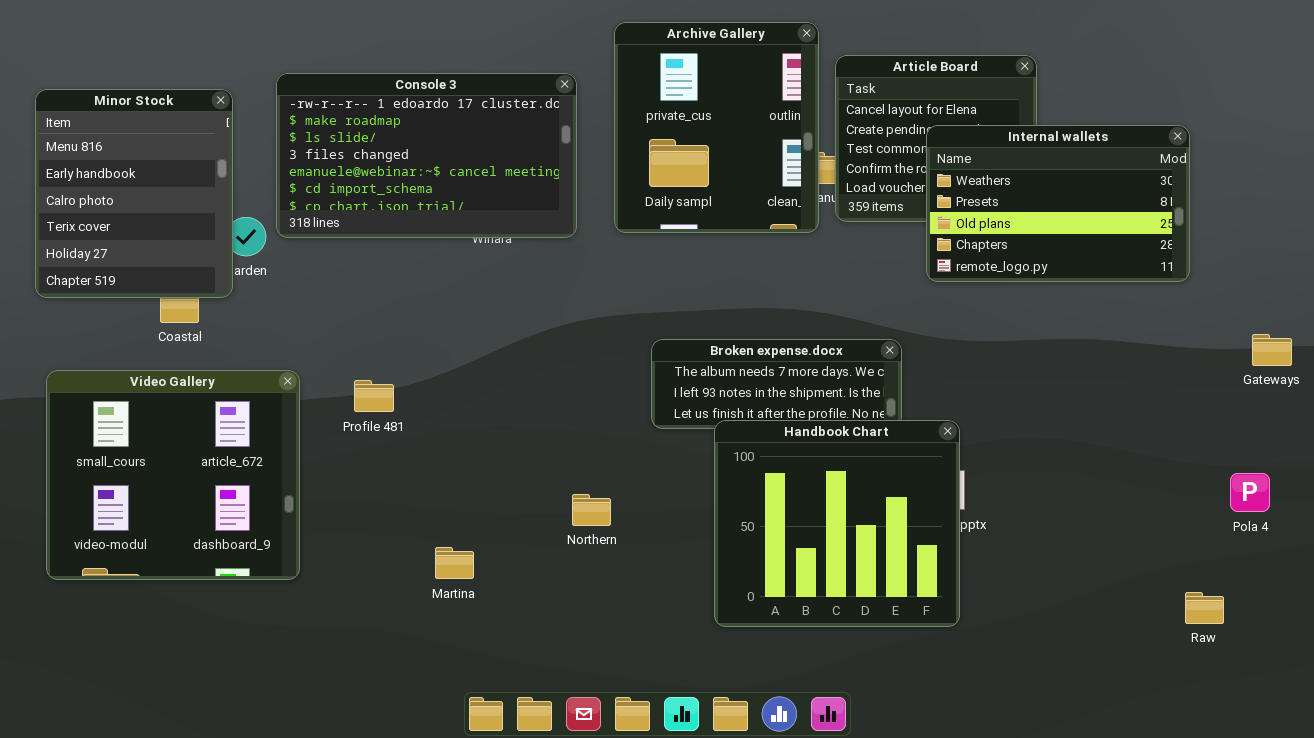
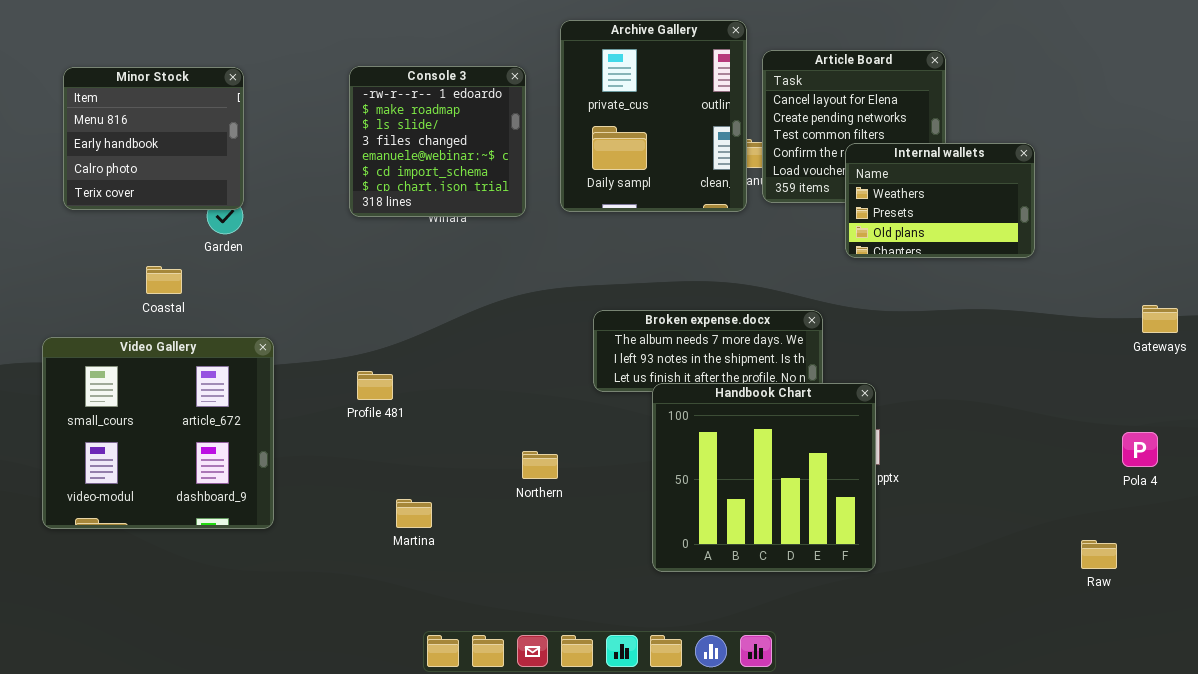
Console 3: [276,73,577,238] -> [349,66,526,217], resized
Minor Stock: [35,89,233,298] -> [63,67,244,210], moved, resized
Internal wallets: [926,125,1190,282] -> [845,143,1035,258], resized
Profile 481: [354,380,394,412] -> [357,371,393,400], moved

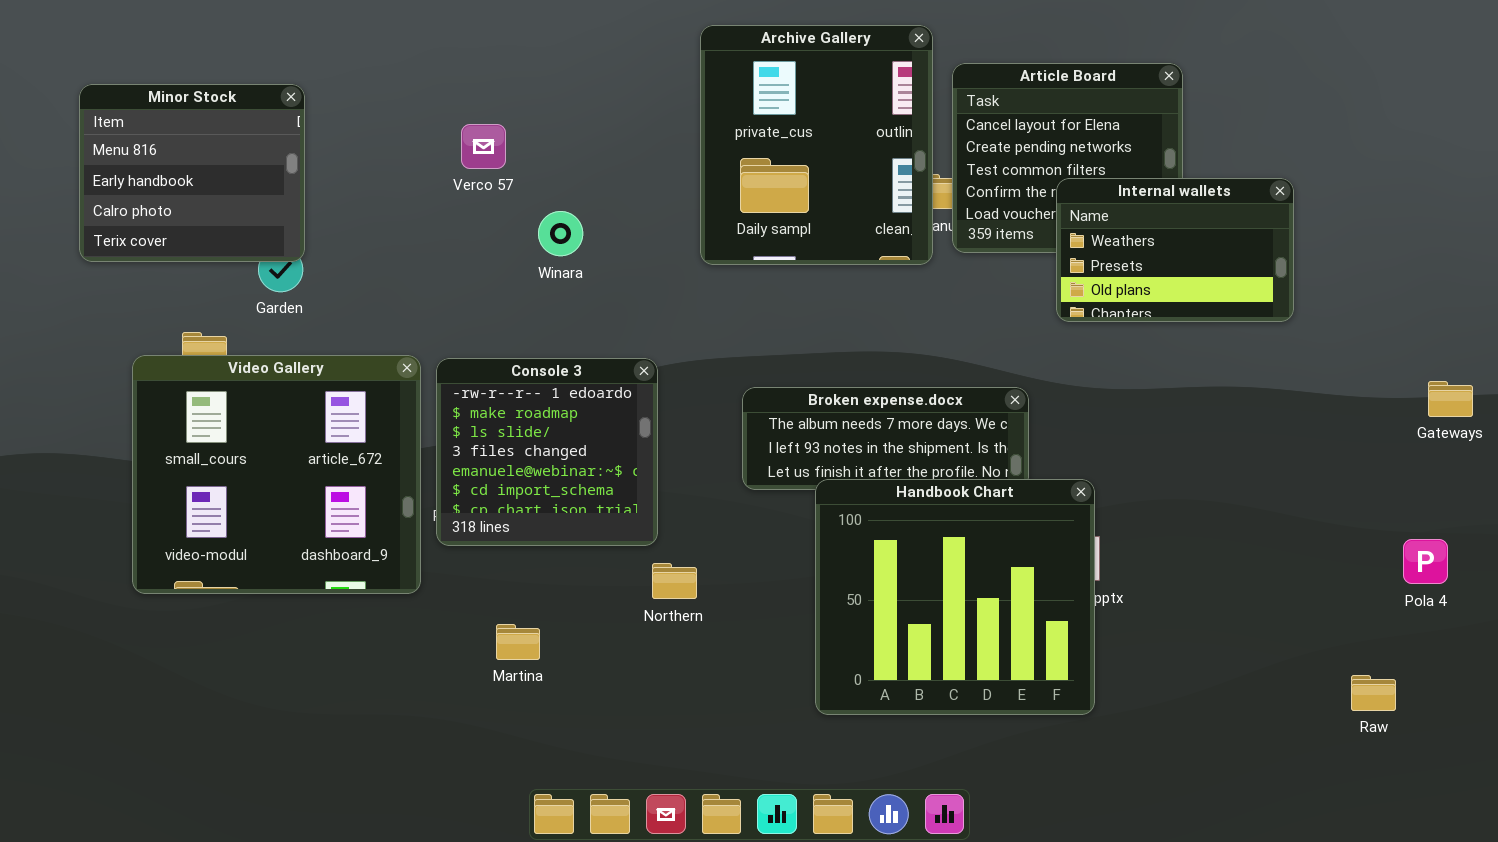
Console 3: [349,66,526,217] -> [436,358,658,546], moved
Video Gallery: [42,337,274,529] -> [132,355,421,594], moved

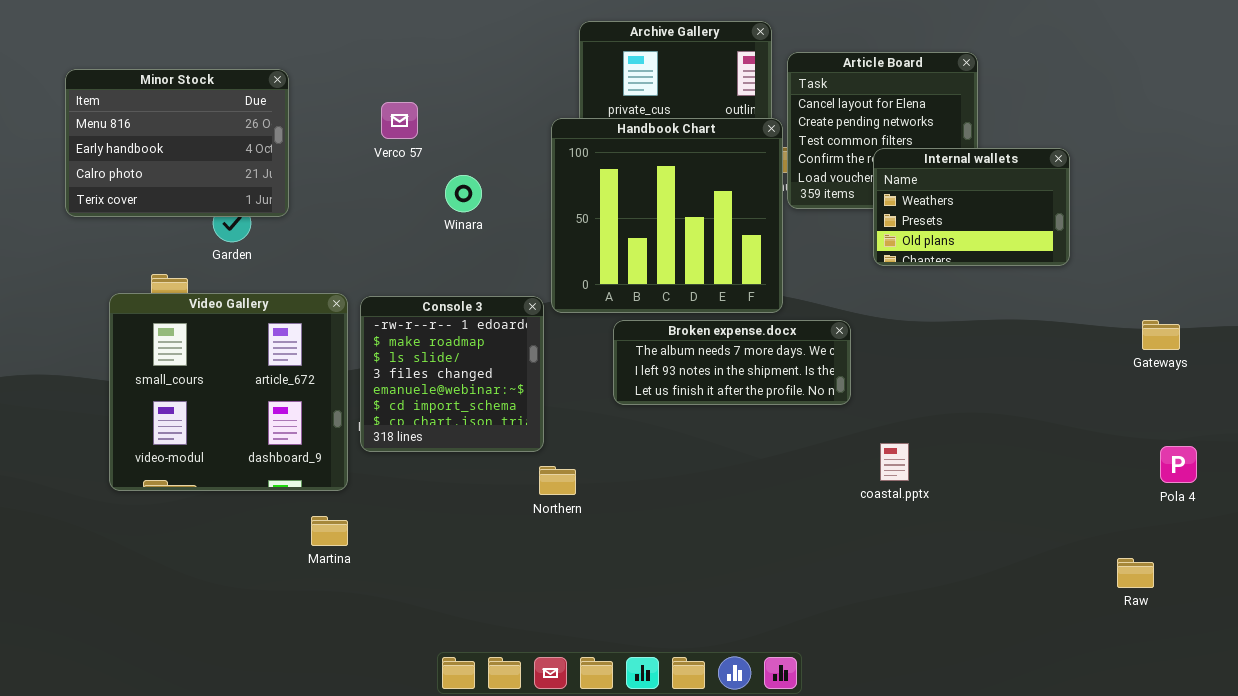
Minor Stock: [79,84,305,262] -> [65,69,289,217], resized
Gateways: [1428,381,1473,417] -> [1142,320,1180,350], moved
Handbook Chart: [815,479,1095,715] -> [551,118,783,313], moved
Martina: [496,624,540,660] -> [311,516,348,546], moved

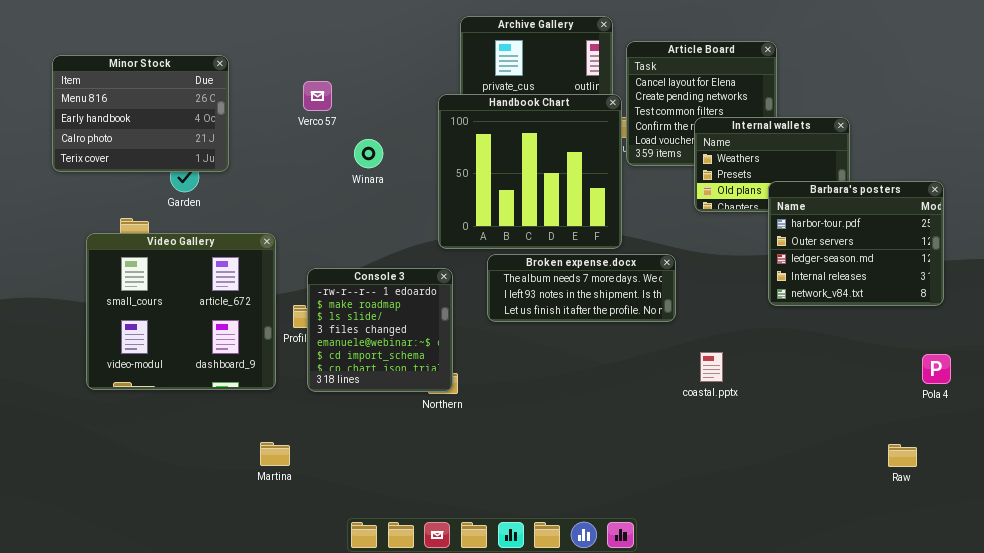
Barbara's posters: none -> [768,181,944,306], opened
Console 3: [360,296,544,452] -> [307,268,453,392], moved
Martina: [311,516,348,546] -> [260,442,290,466], moved

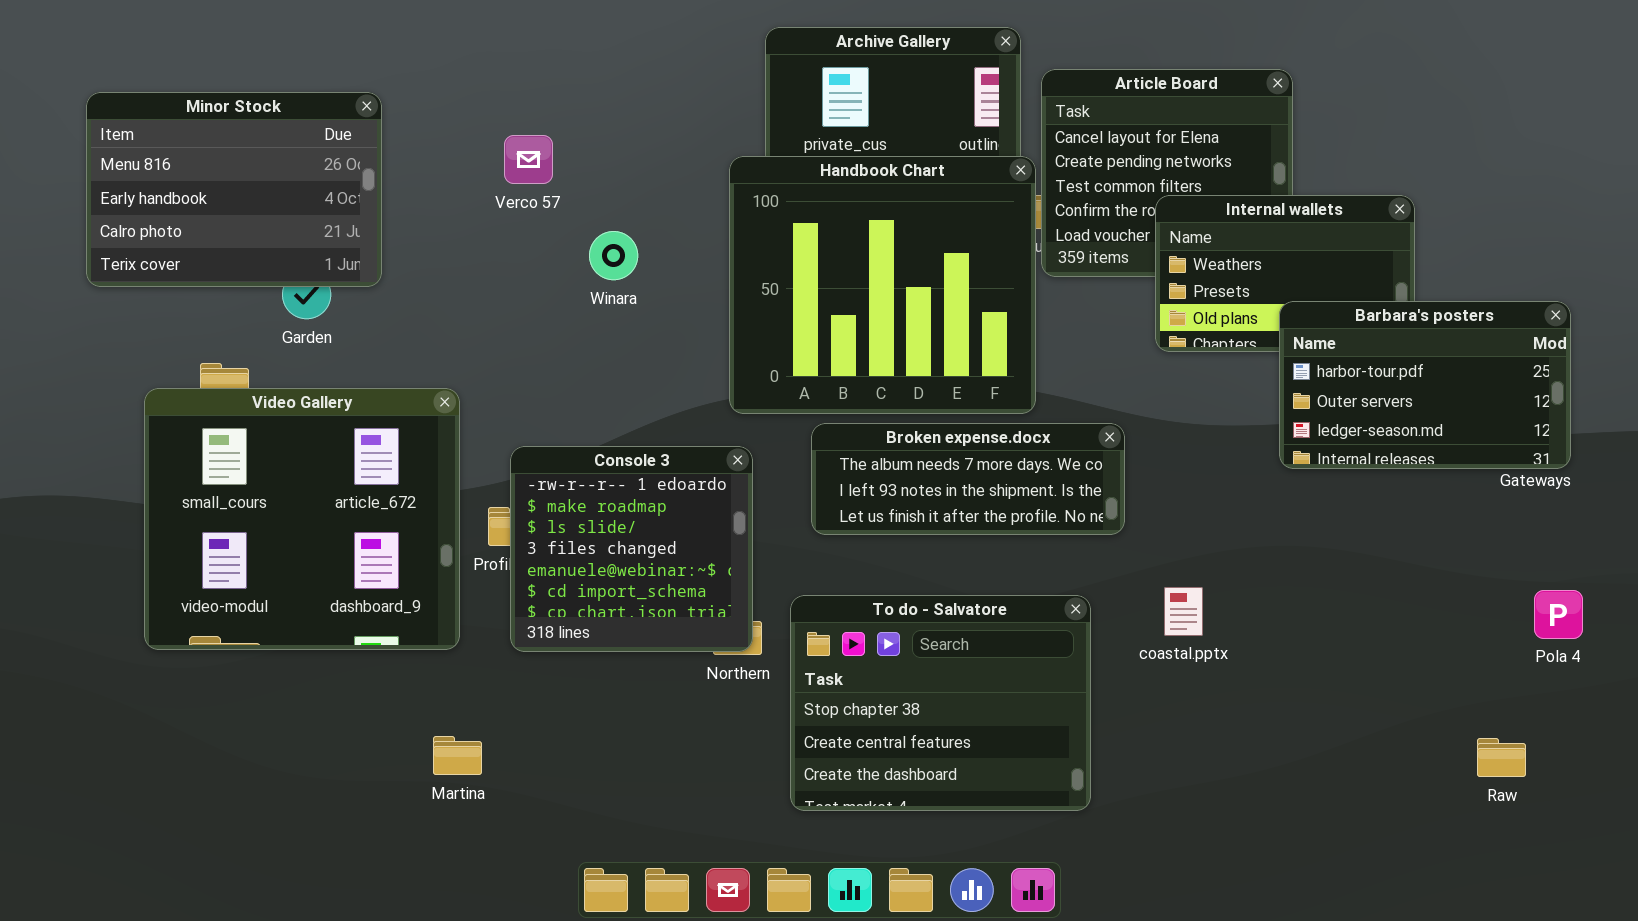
Barbara's posters: [768,181,944,306] -> [1279,301,1571,469], resized
To do - Salvatore: none -> [790,595,1091,811], opened

